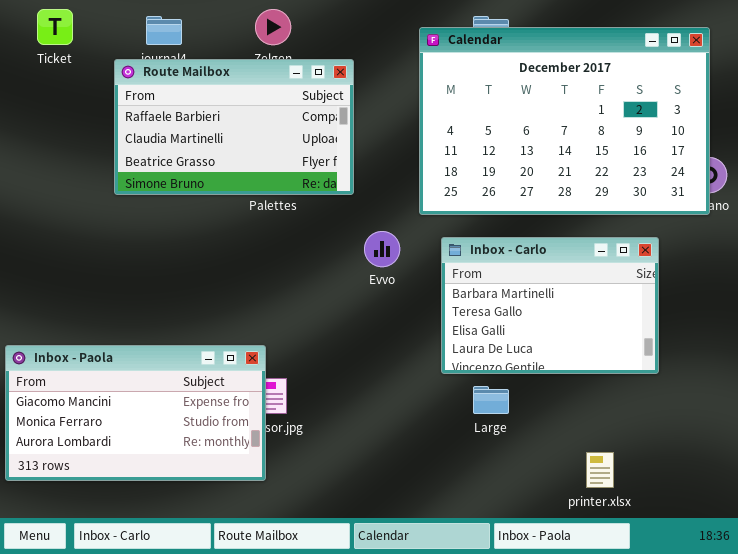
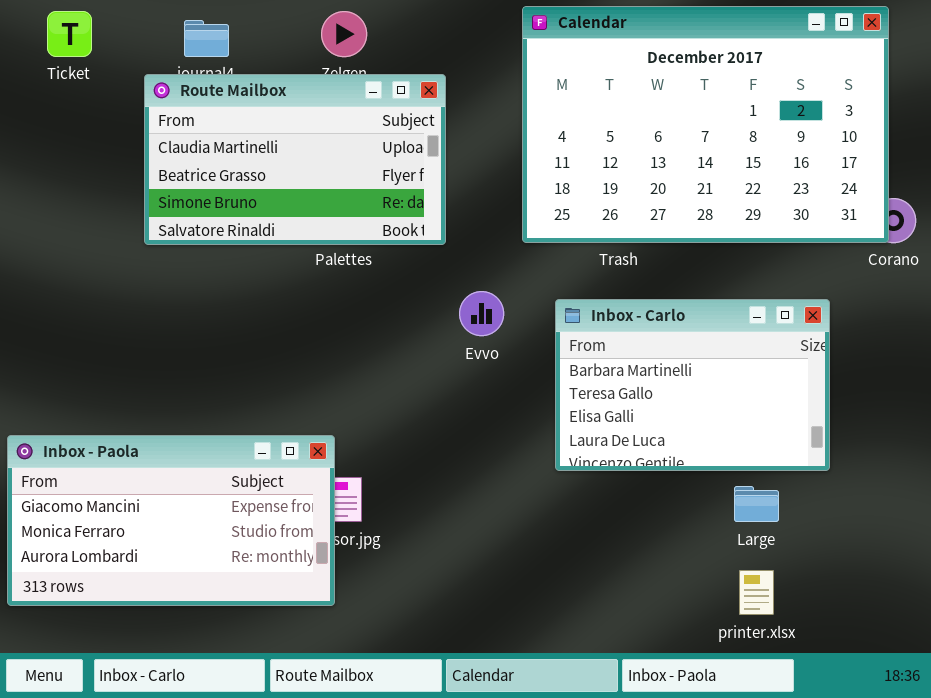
Calendar: [419,27,710,215] -> [522,6,889,243], moved
Route Mailbox: [114,59,354,195] -> [144,74,446,245], scrolled down 1 row
Large: [473,386,509,414] -> [734,486,779,522], moved

